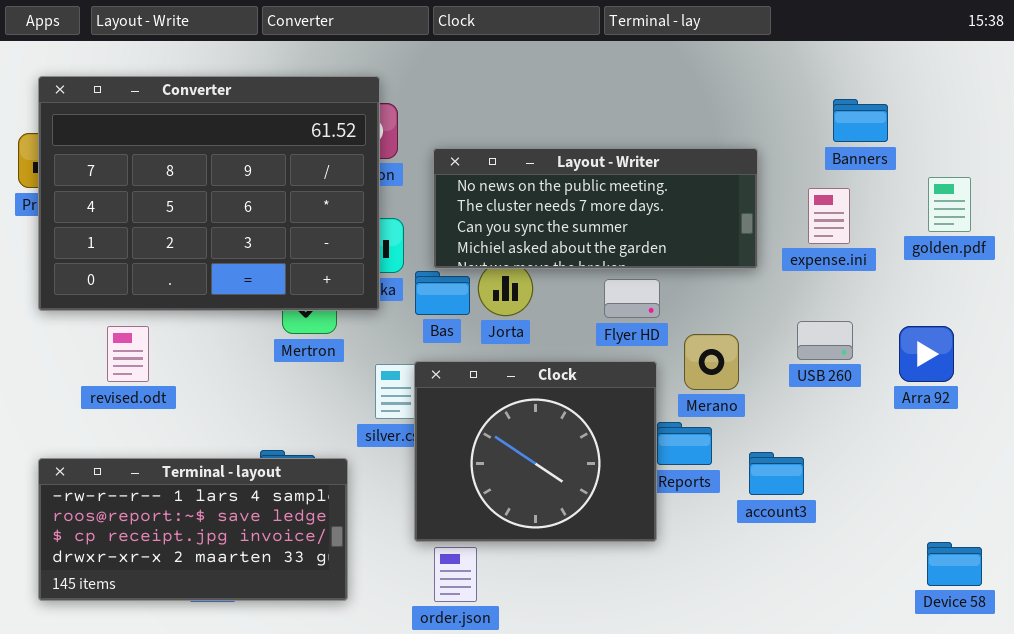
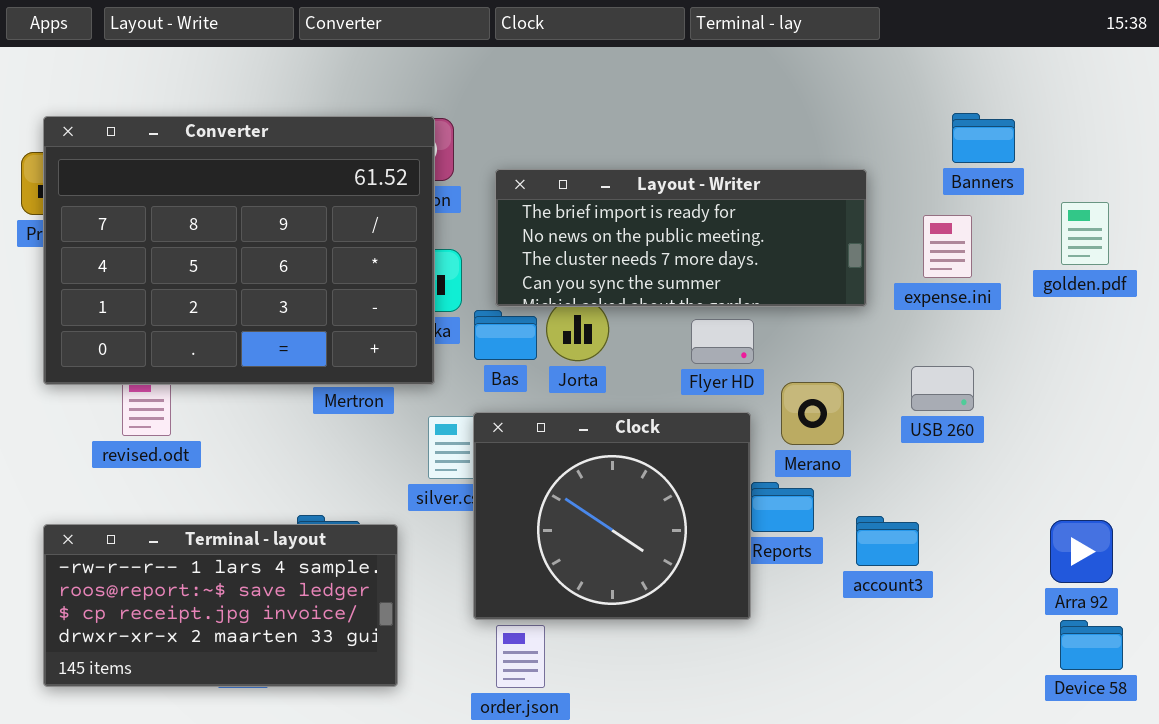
Converter: [38,76,380,311] -> [43,116,435,385], moved
Layout - Writer: [433,148,758,269] -> [495,169,867,307], scrolled up 1 row
Arra 92: [899,326,954,382] -> [1050,520,1113,583], moved

